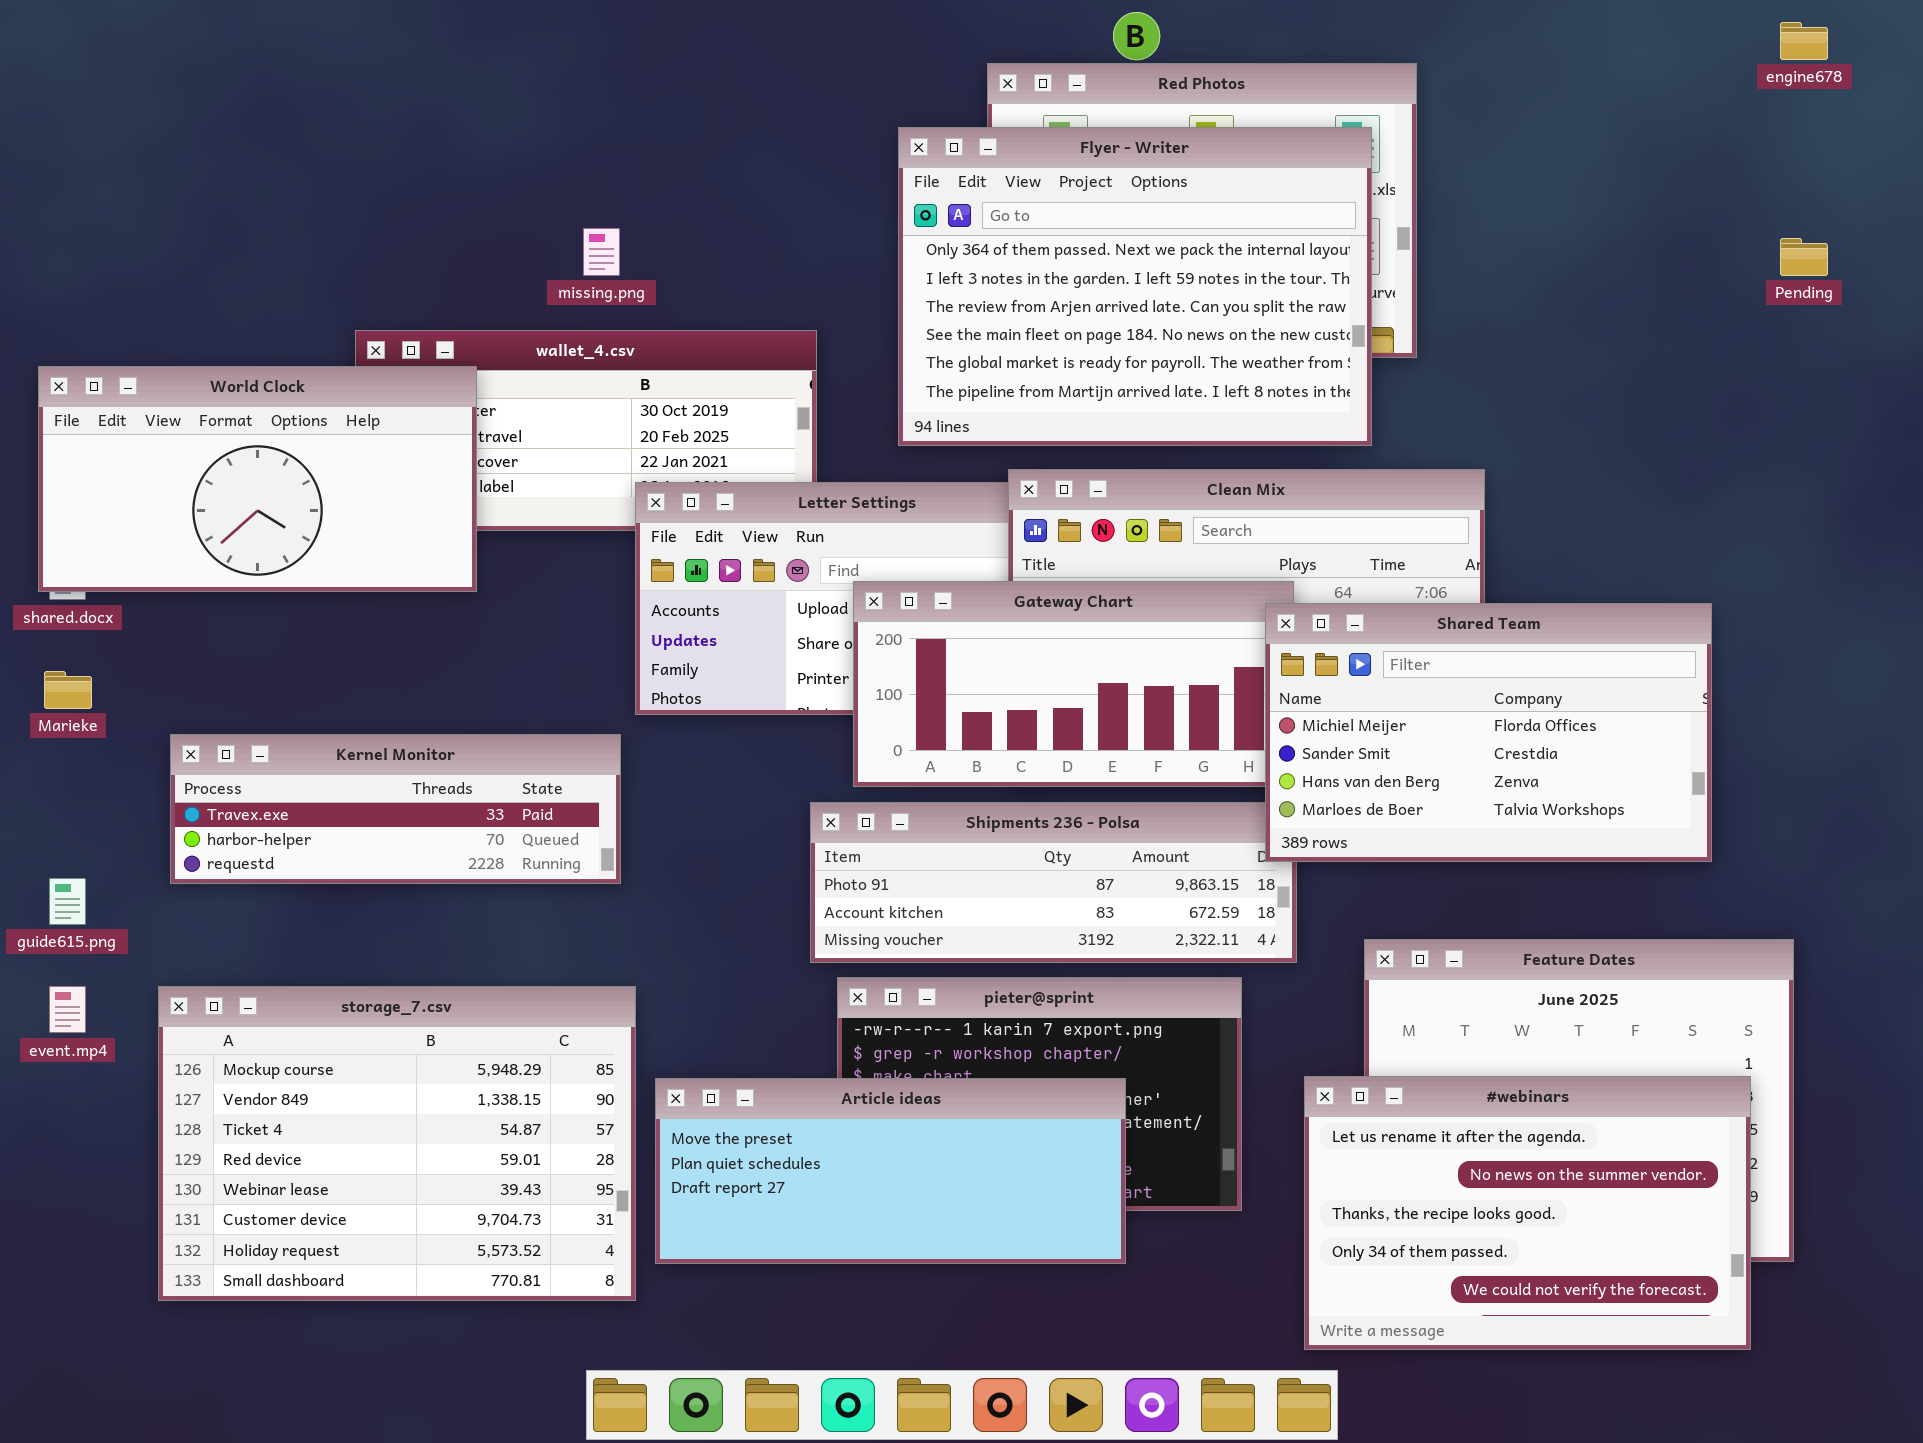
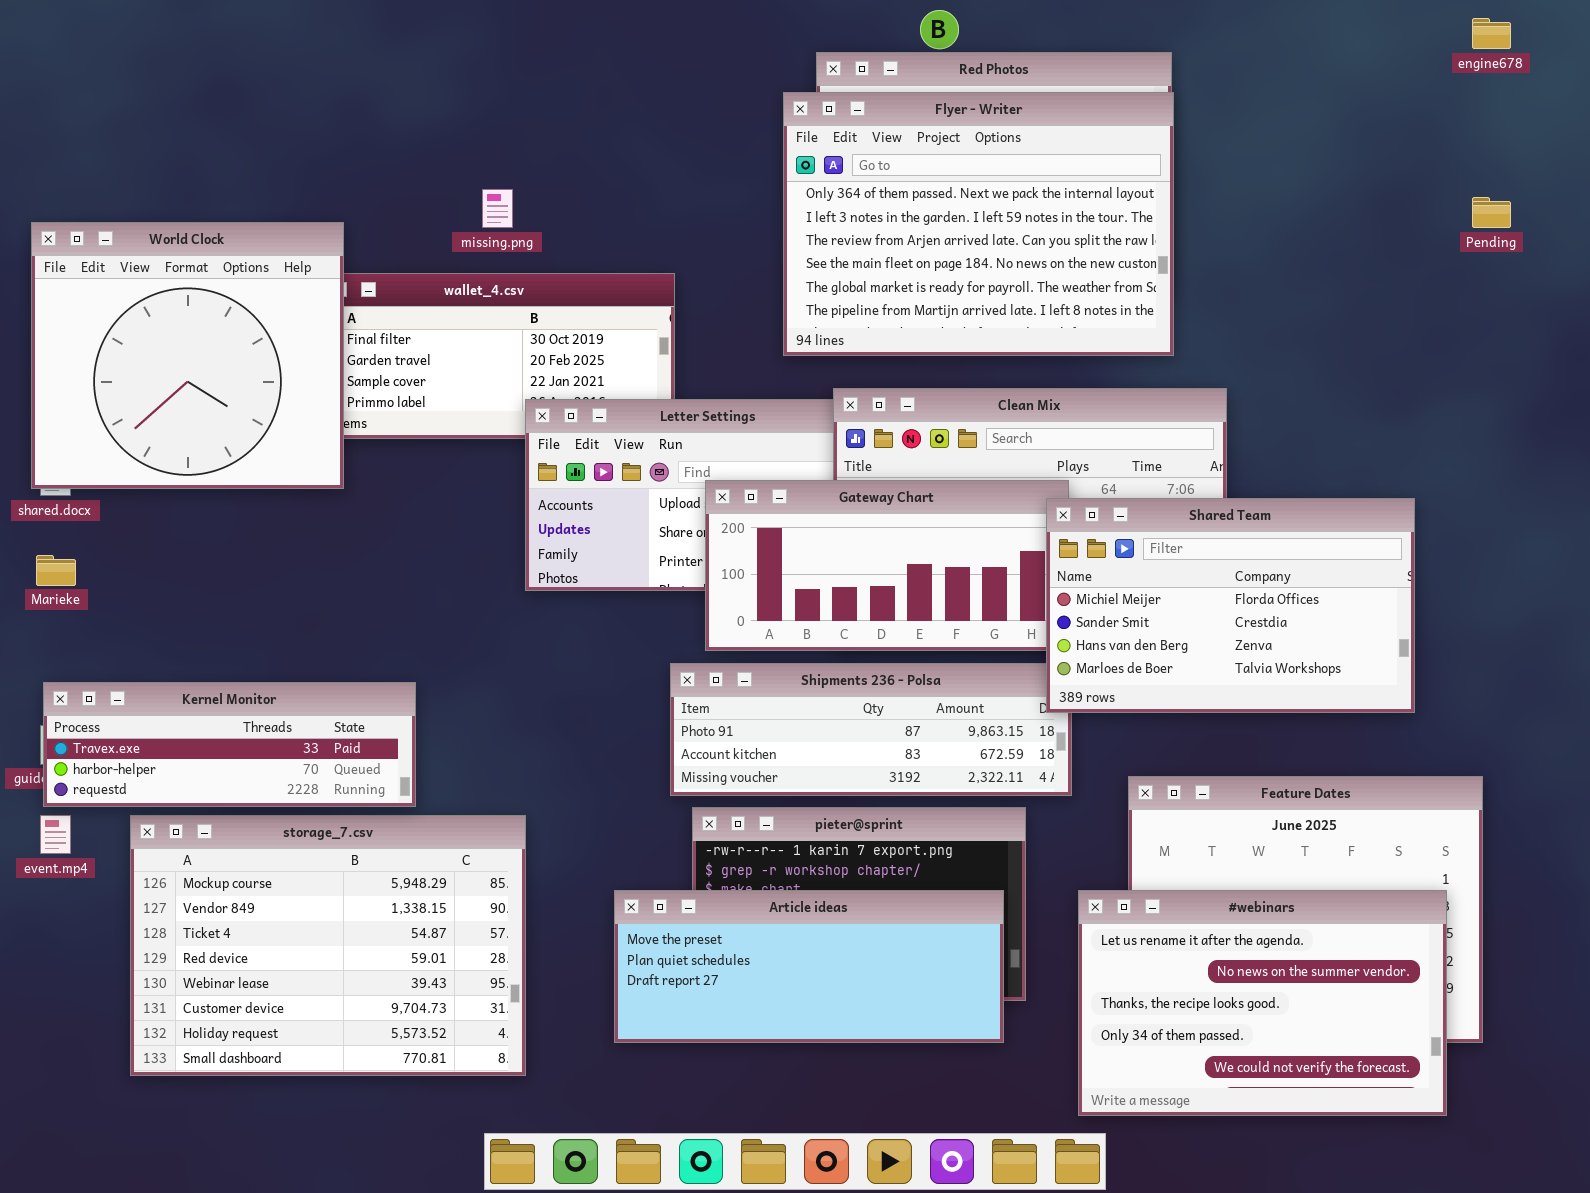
Flyer - Writer: [898,127,1372,446] -> [783,92,1174,356], moved
World Clock: [38,366,477,592] -> [31,222,344,489], resized
Kernel Monitor: [170,734,621,884] -> [43,682,416,807], moved
Article ideas: [655,1078,1126,1264] -> [614,890,1004,1043], moved

